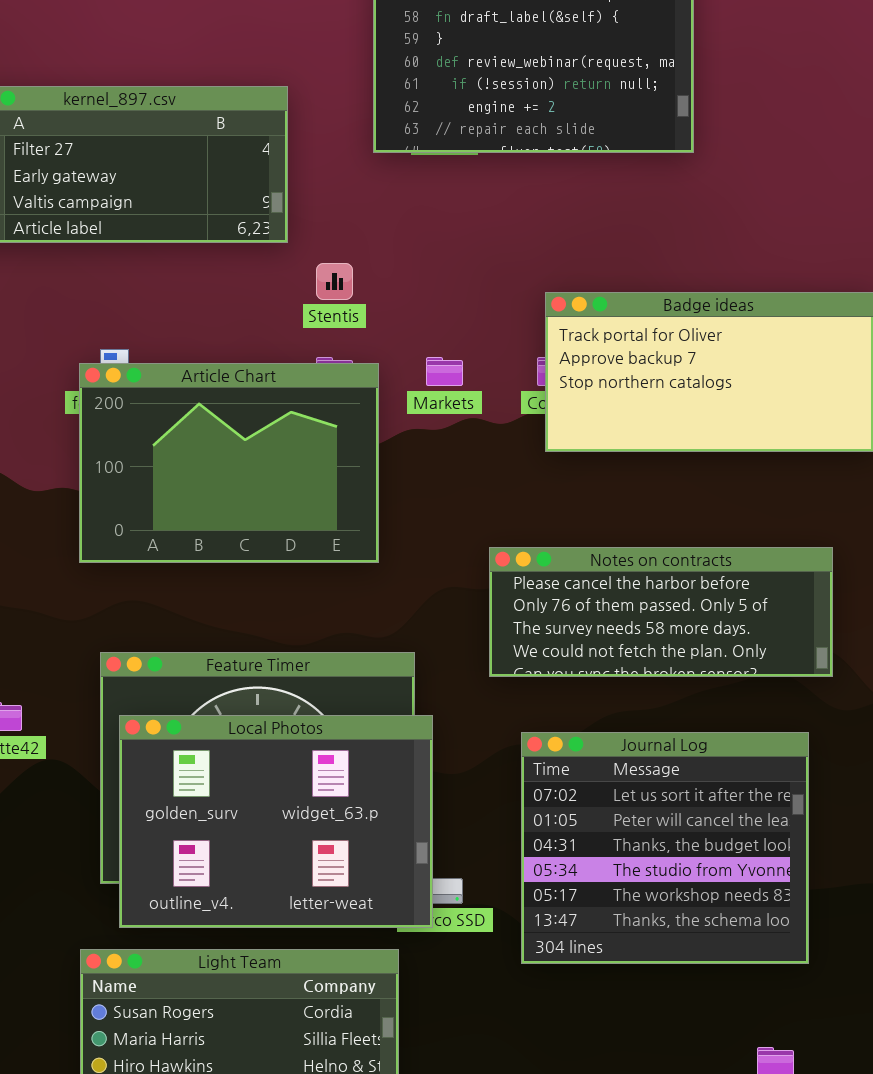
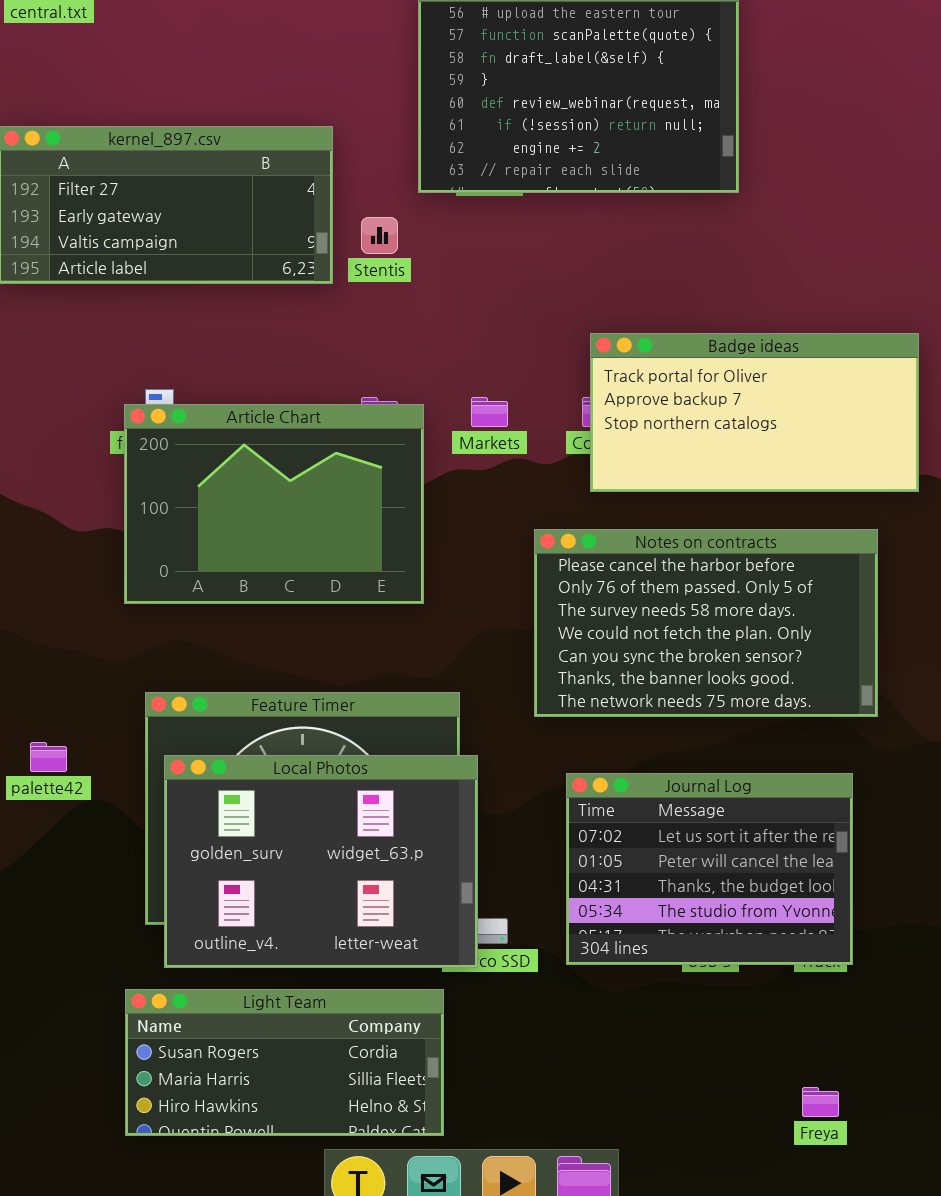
Stentis: [316,263,353,300] -> [361,217,398,254], moved
Notes on contracts: [489,547,833,677] -> [534,529,878,717], resized
Journal Log: [521,732,809,964] -> [566,773,853,965], resized

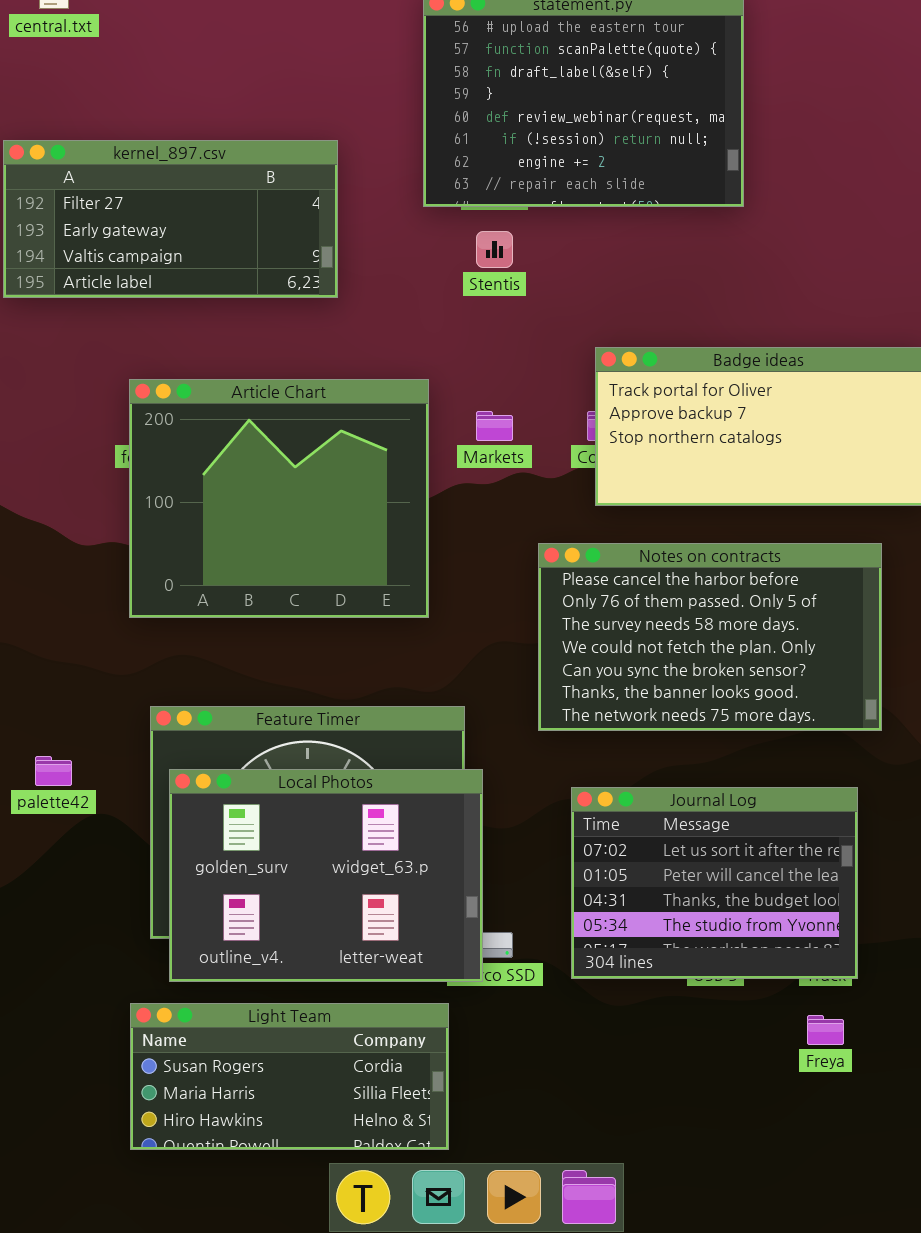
Stentis: [361,217,398,254] -> [476,231,513,268], moved
Article Chart: [124,404,424,604] -> [129,379,429,618], resized
Freya: [802,1087,839,1117] -> [807,1015,844,1045], moved

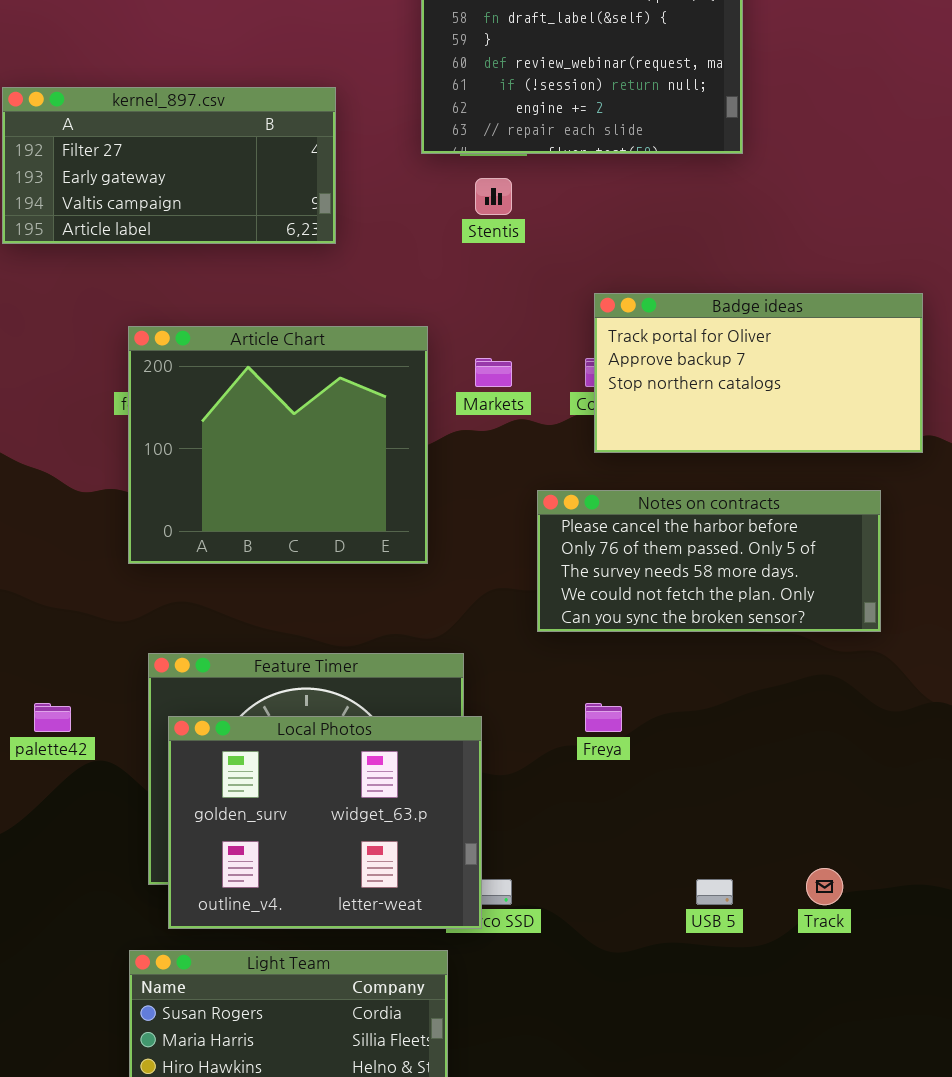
Notes on contracts: [538,543,882,731] -> [537,490,881,632], resized
Journal Log: [571,787,858,979] -> none, closed
Freya: [807,1015,844,1045] -> [585,703,622,732], moved

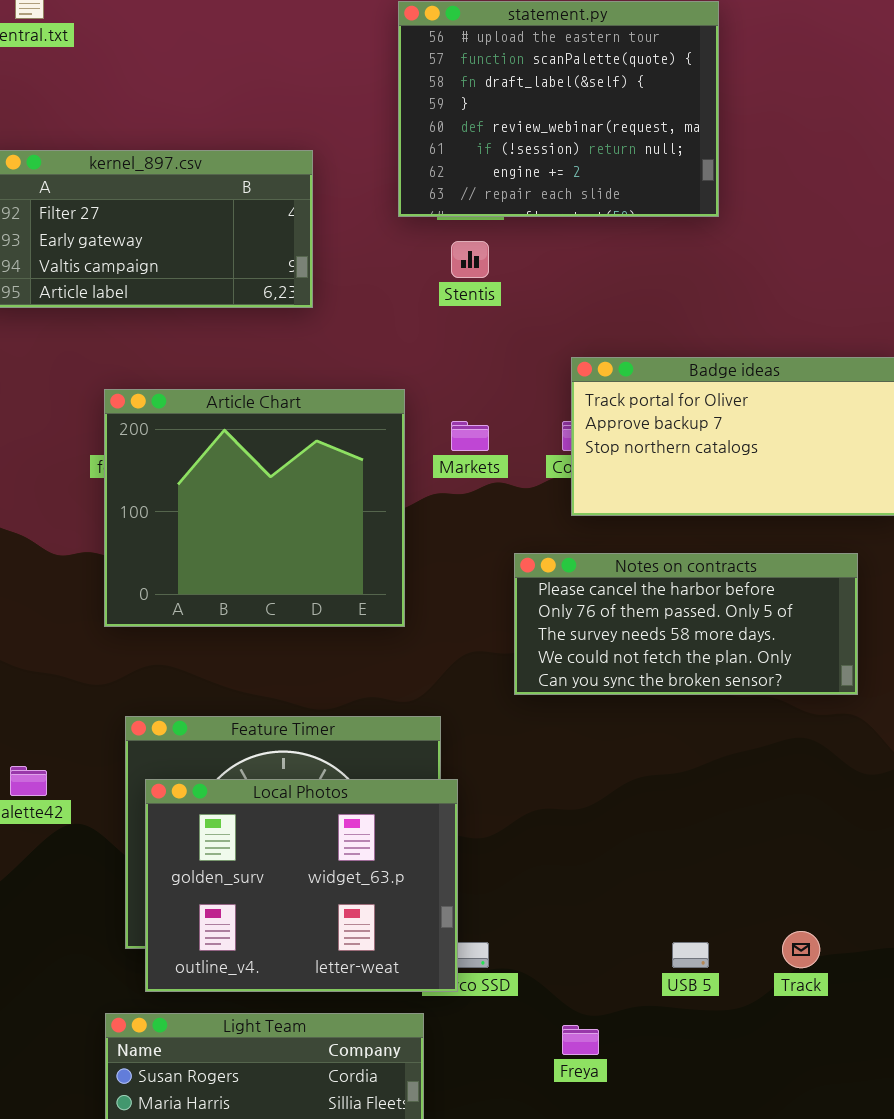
Freya: [585,703,622,732] -> [562,1025,599,1055], moved

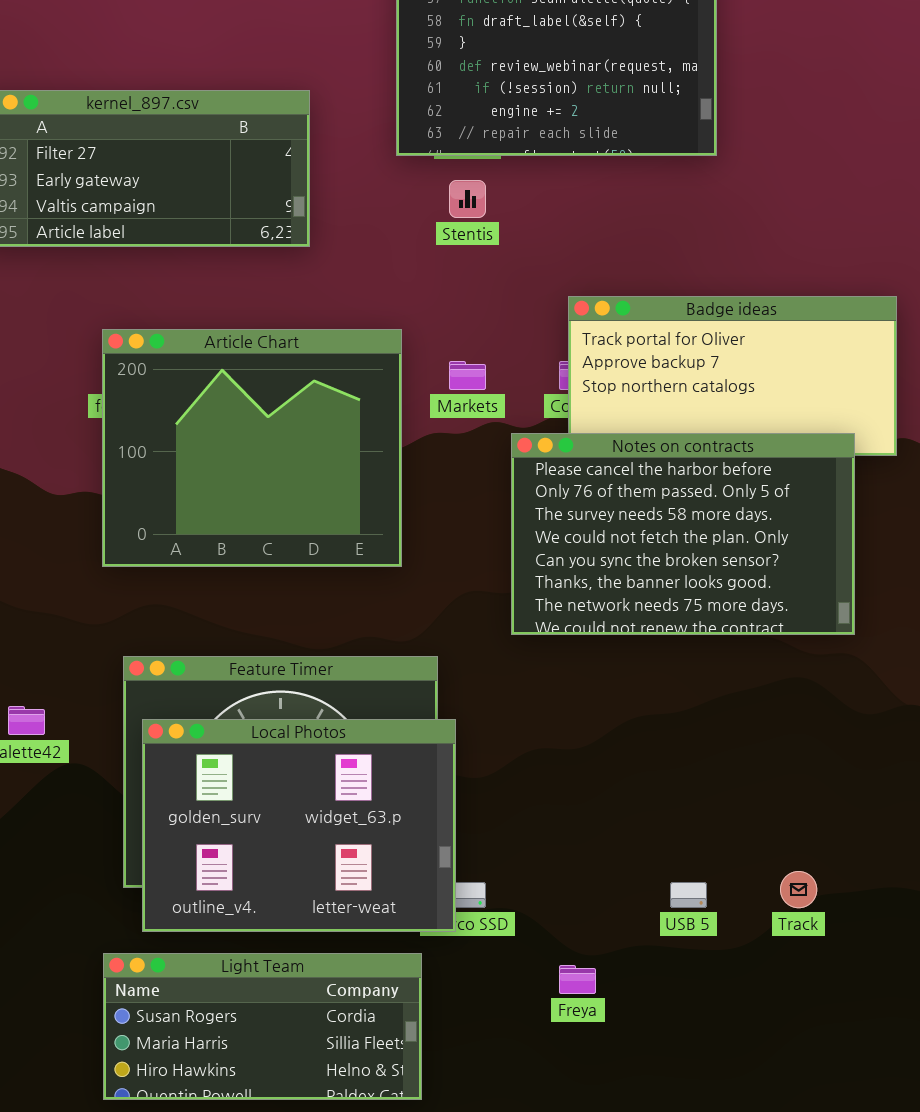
Notes on contracts: [514,553,858,695] -> [511,433,855,635], resized

